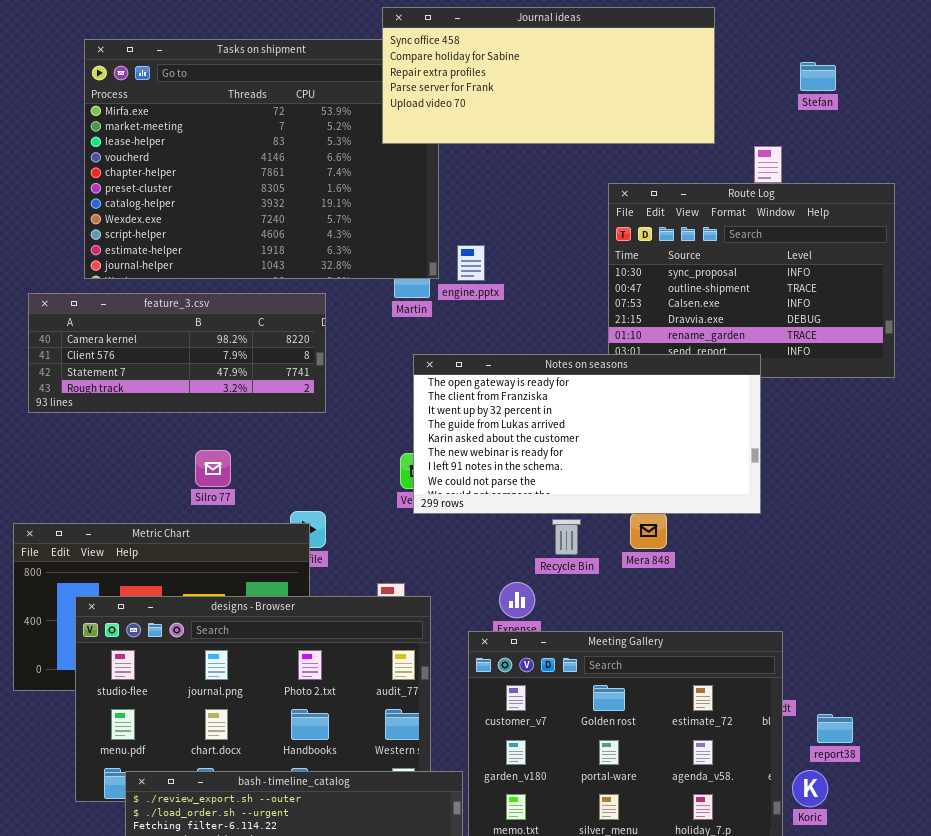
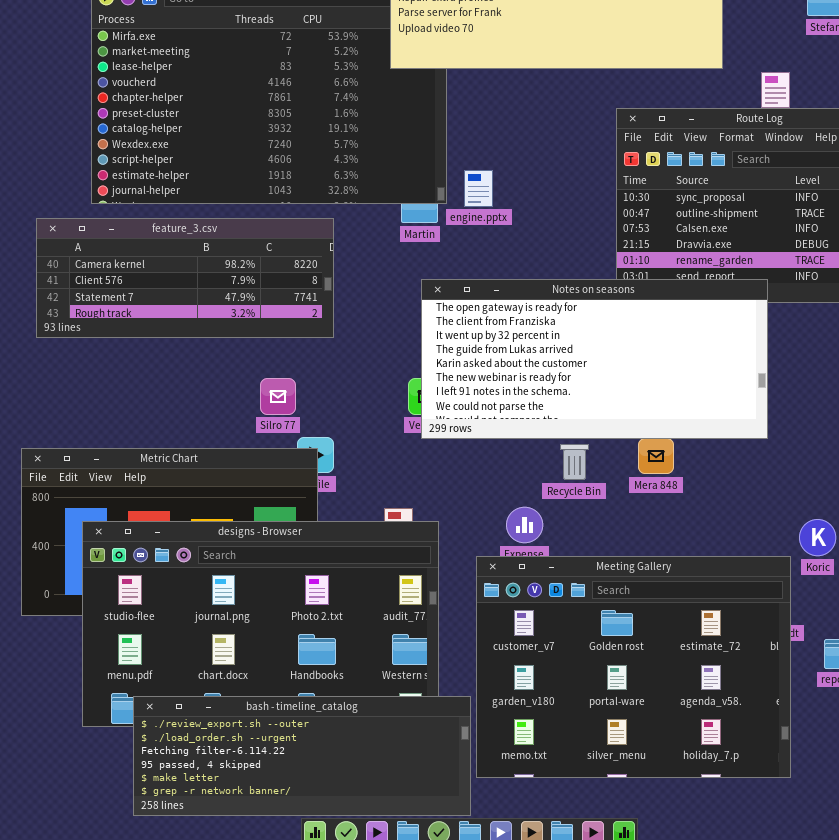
Silro 77: [195,450,231,487] -> [260,378,296,415], moved
Koric: [792,770,828,807] -> [799,519,836,556], moved

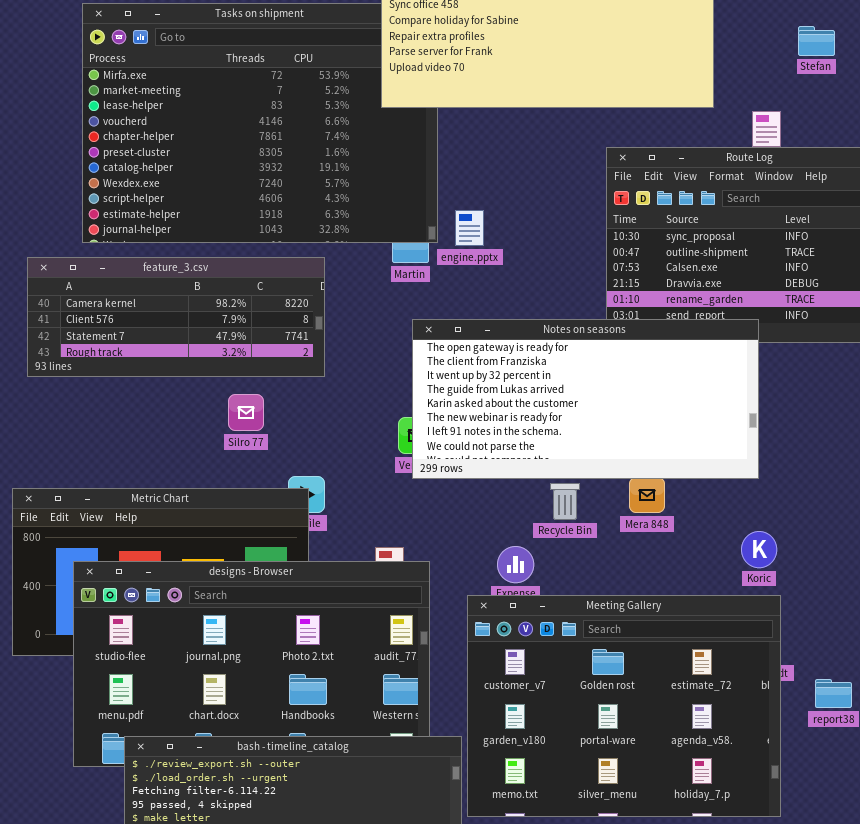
Silro 77: [260,378,296,415] -> [228,394,264,431], moved
Koric: [799,519,836,556] -> [741,531,777,568], moved

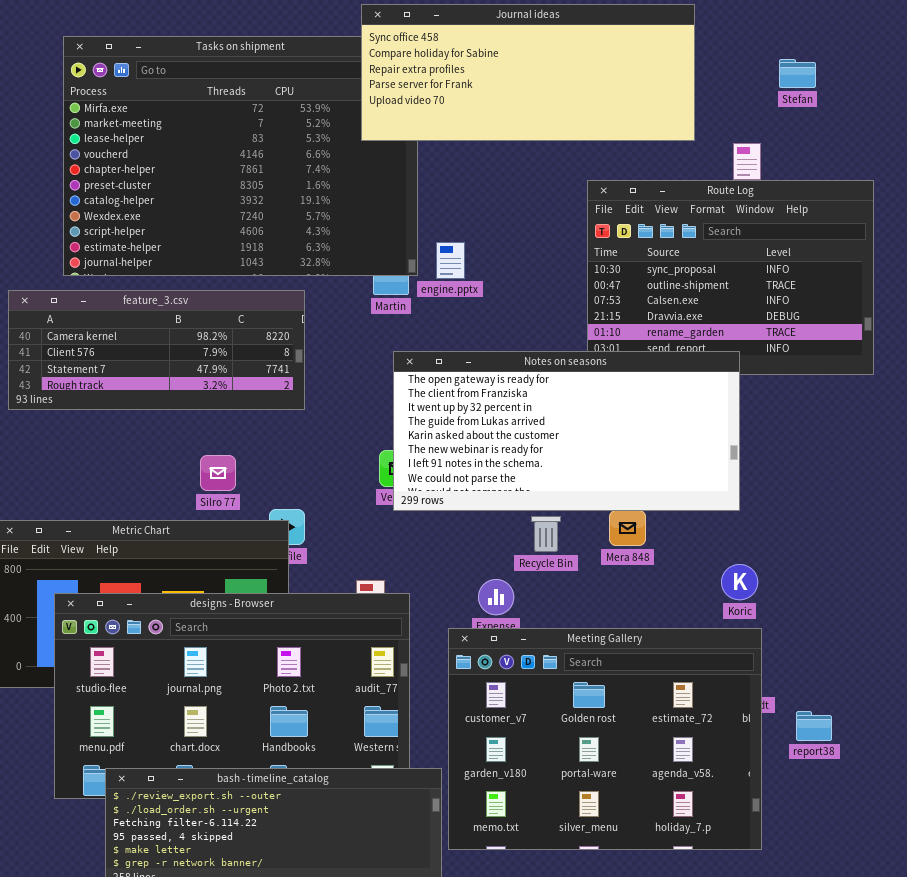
Silro 77: [228,394,264,431] -> [200,455,236,491], moved

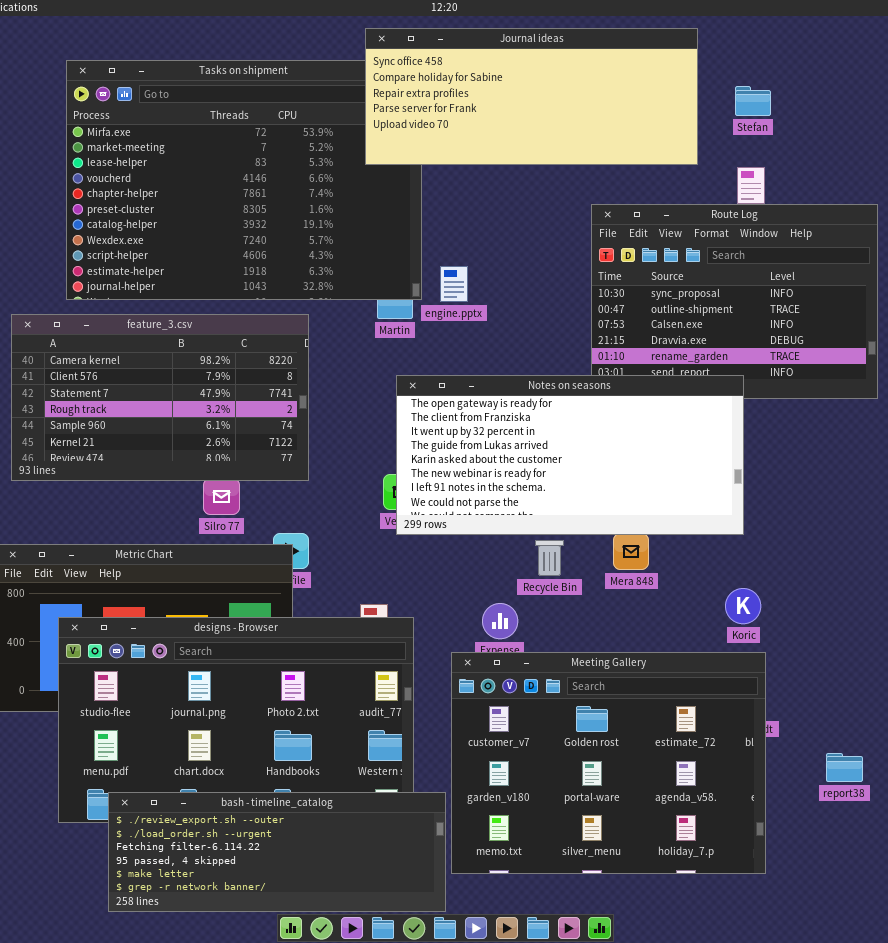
Stefan: [779,59,816,88] -> [735,86,771,116], moved
feature_3.csv: [8,290,305,410] -> [11,314,309,481], resized
report38: [796,711,832,741] -> [826,753,863,782], moved

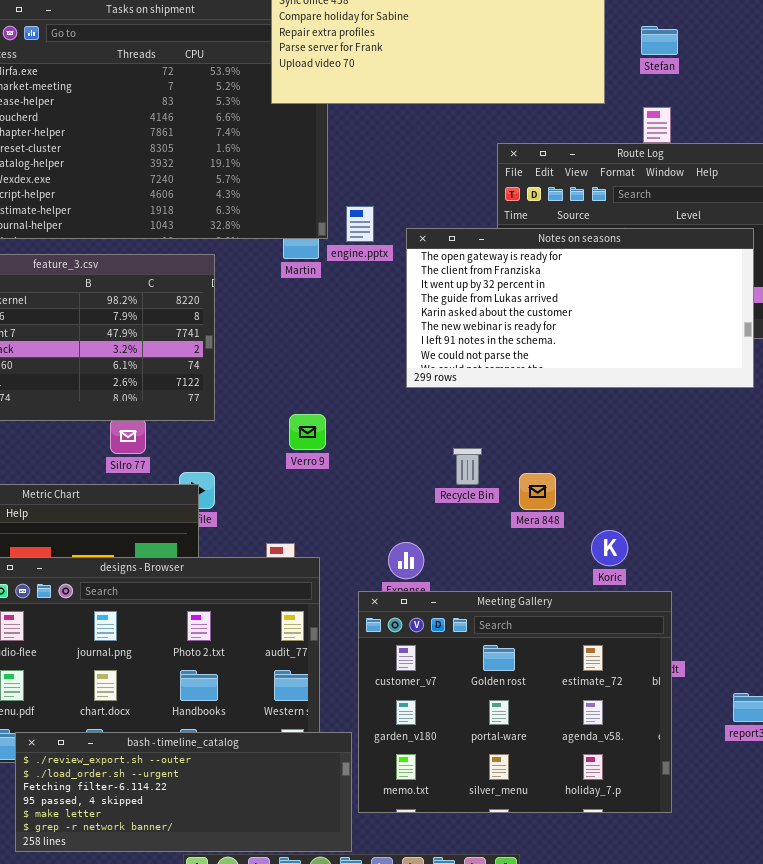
Notes on seasons: [396,375,744,535] -> [406,228,754,388], moved
Recycle Bin: [535,540,564,576] -> [453,448,482,485], moved
Koric: [725,588,761,624] -> [591,530,628,566], moved

